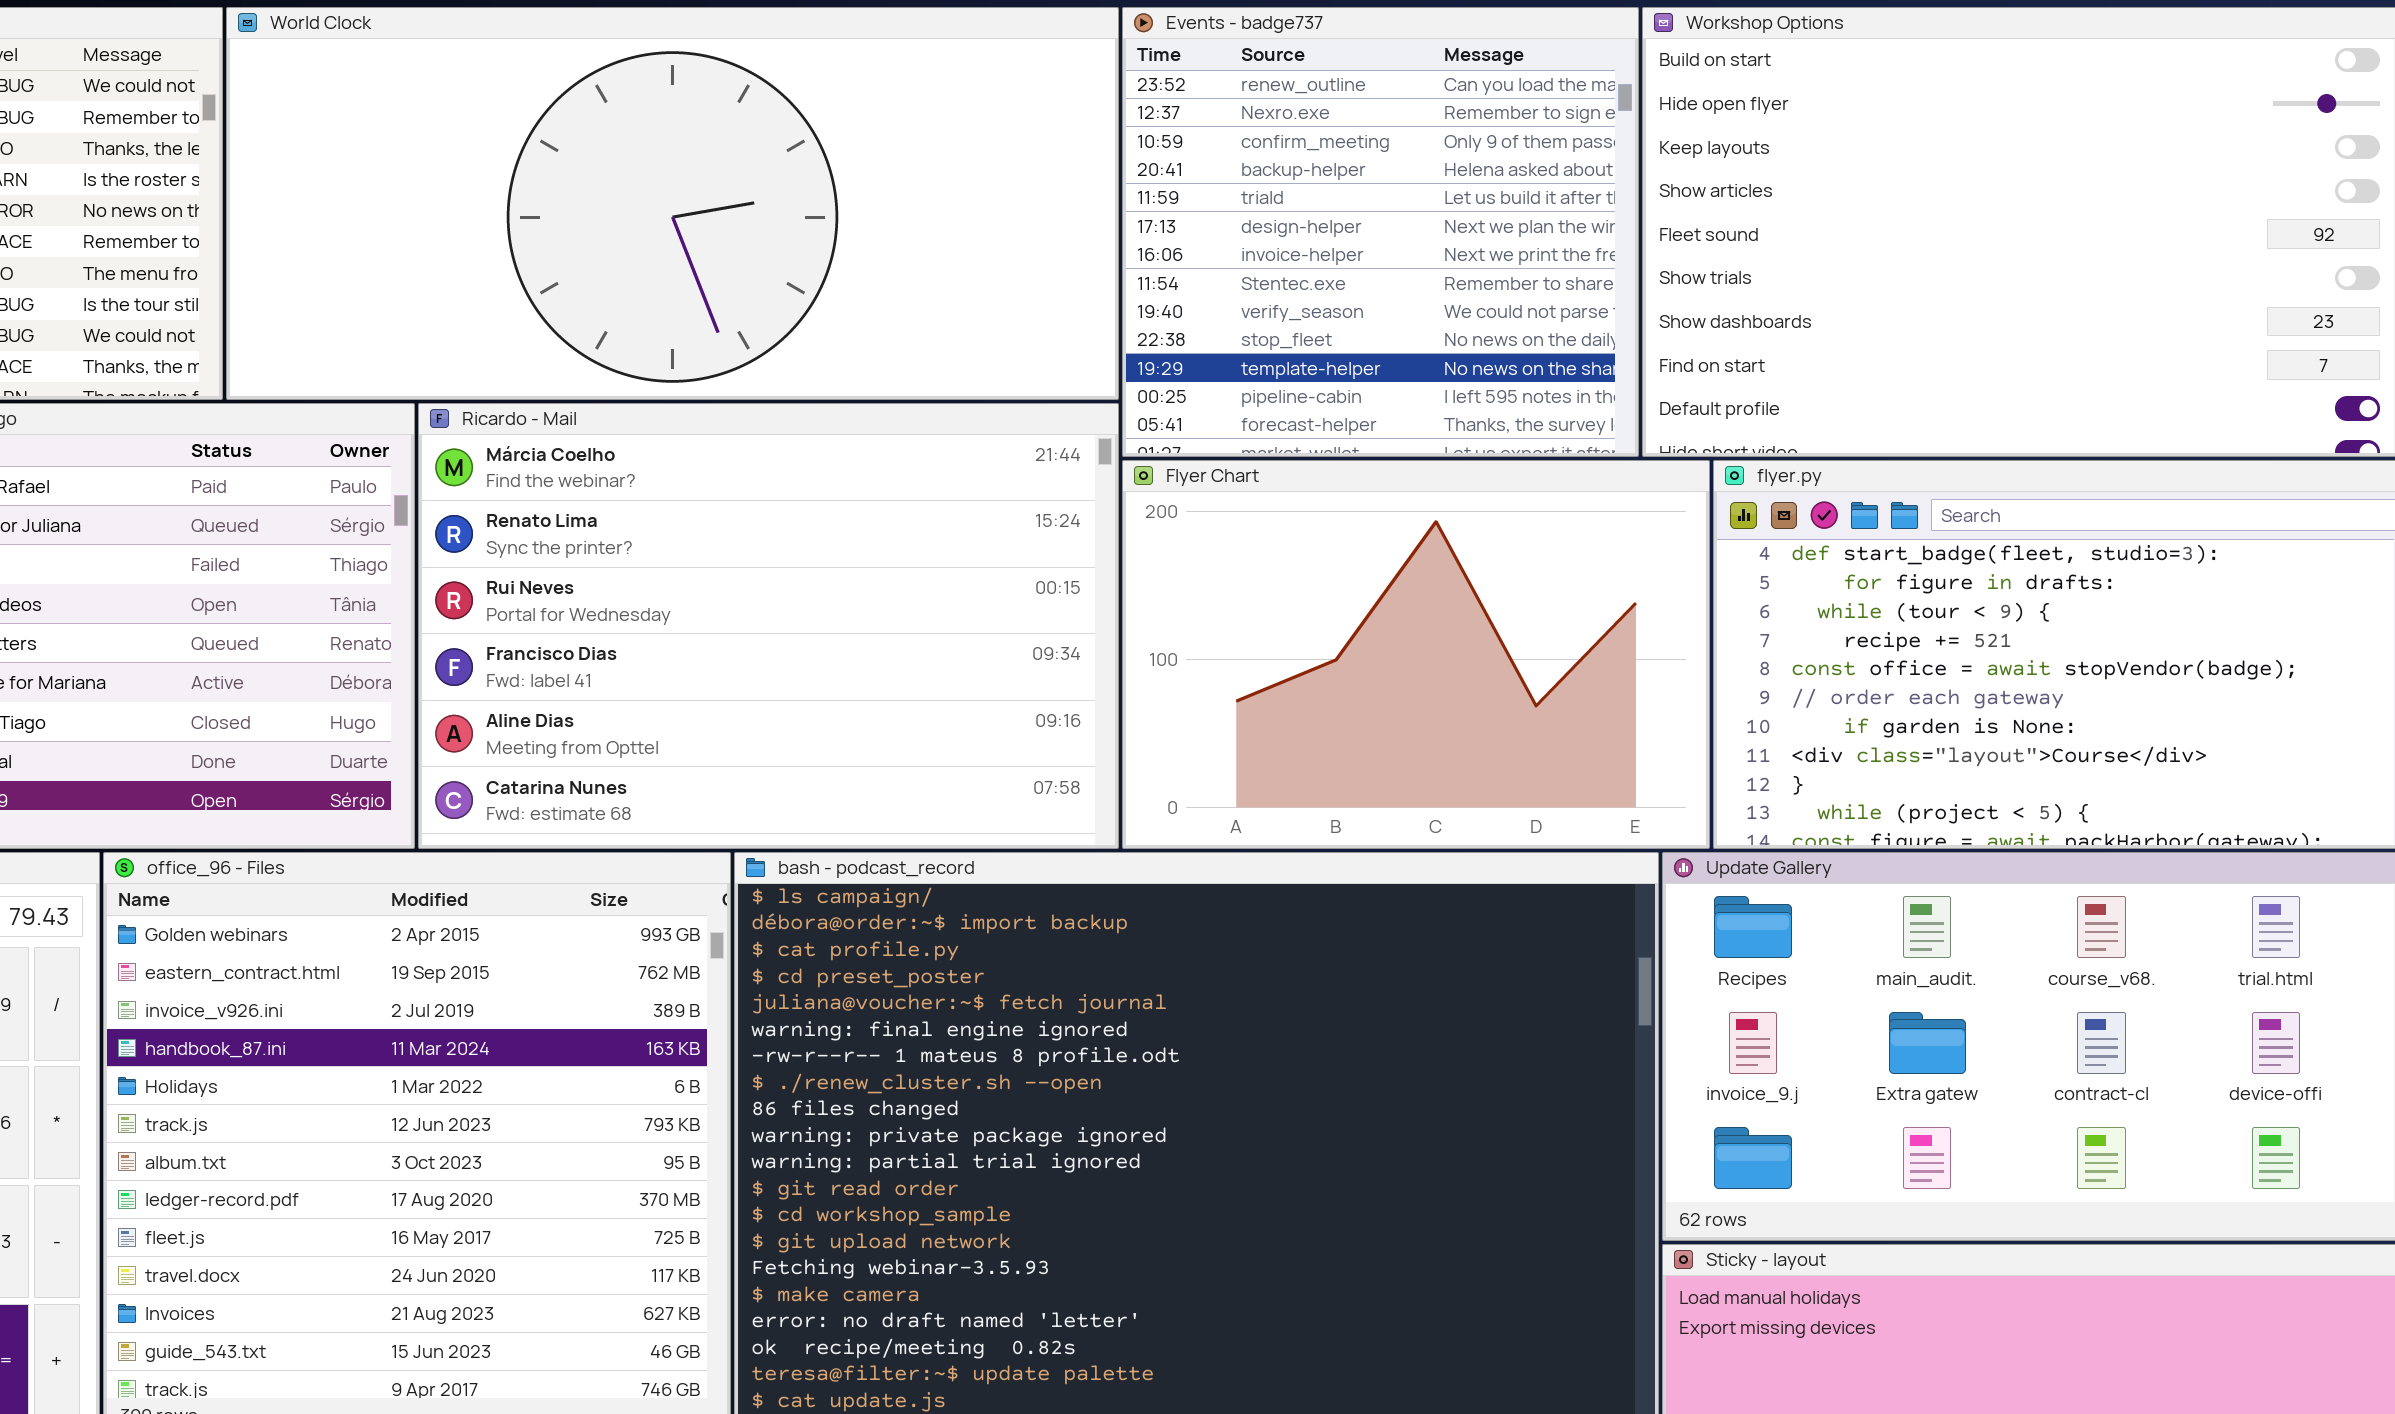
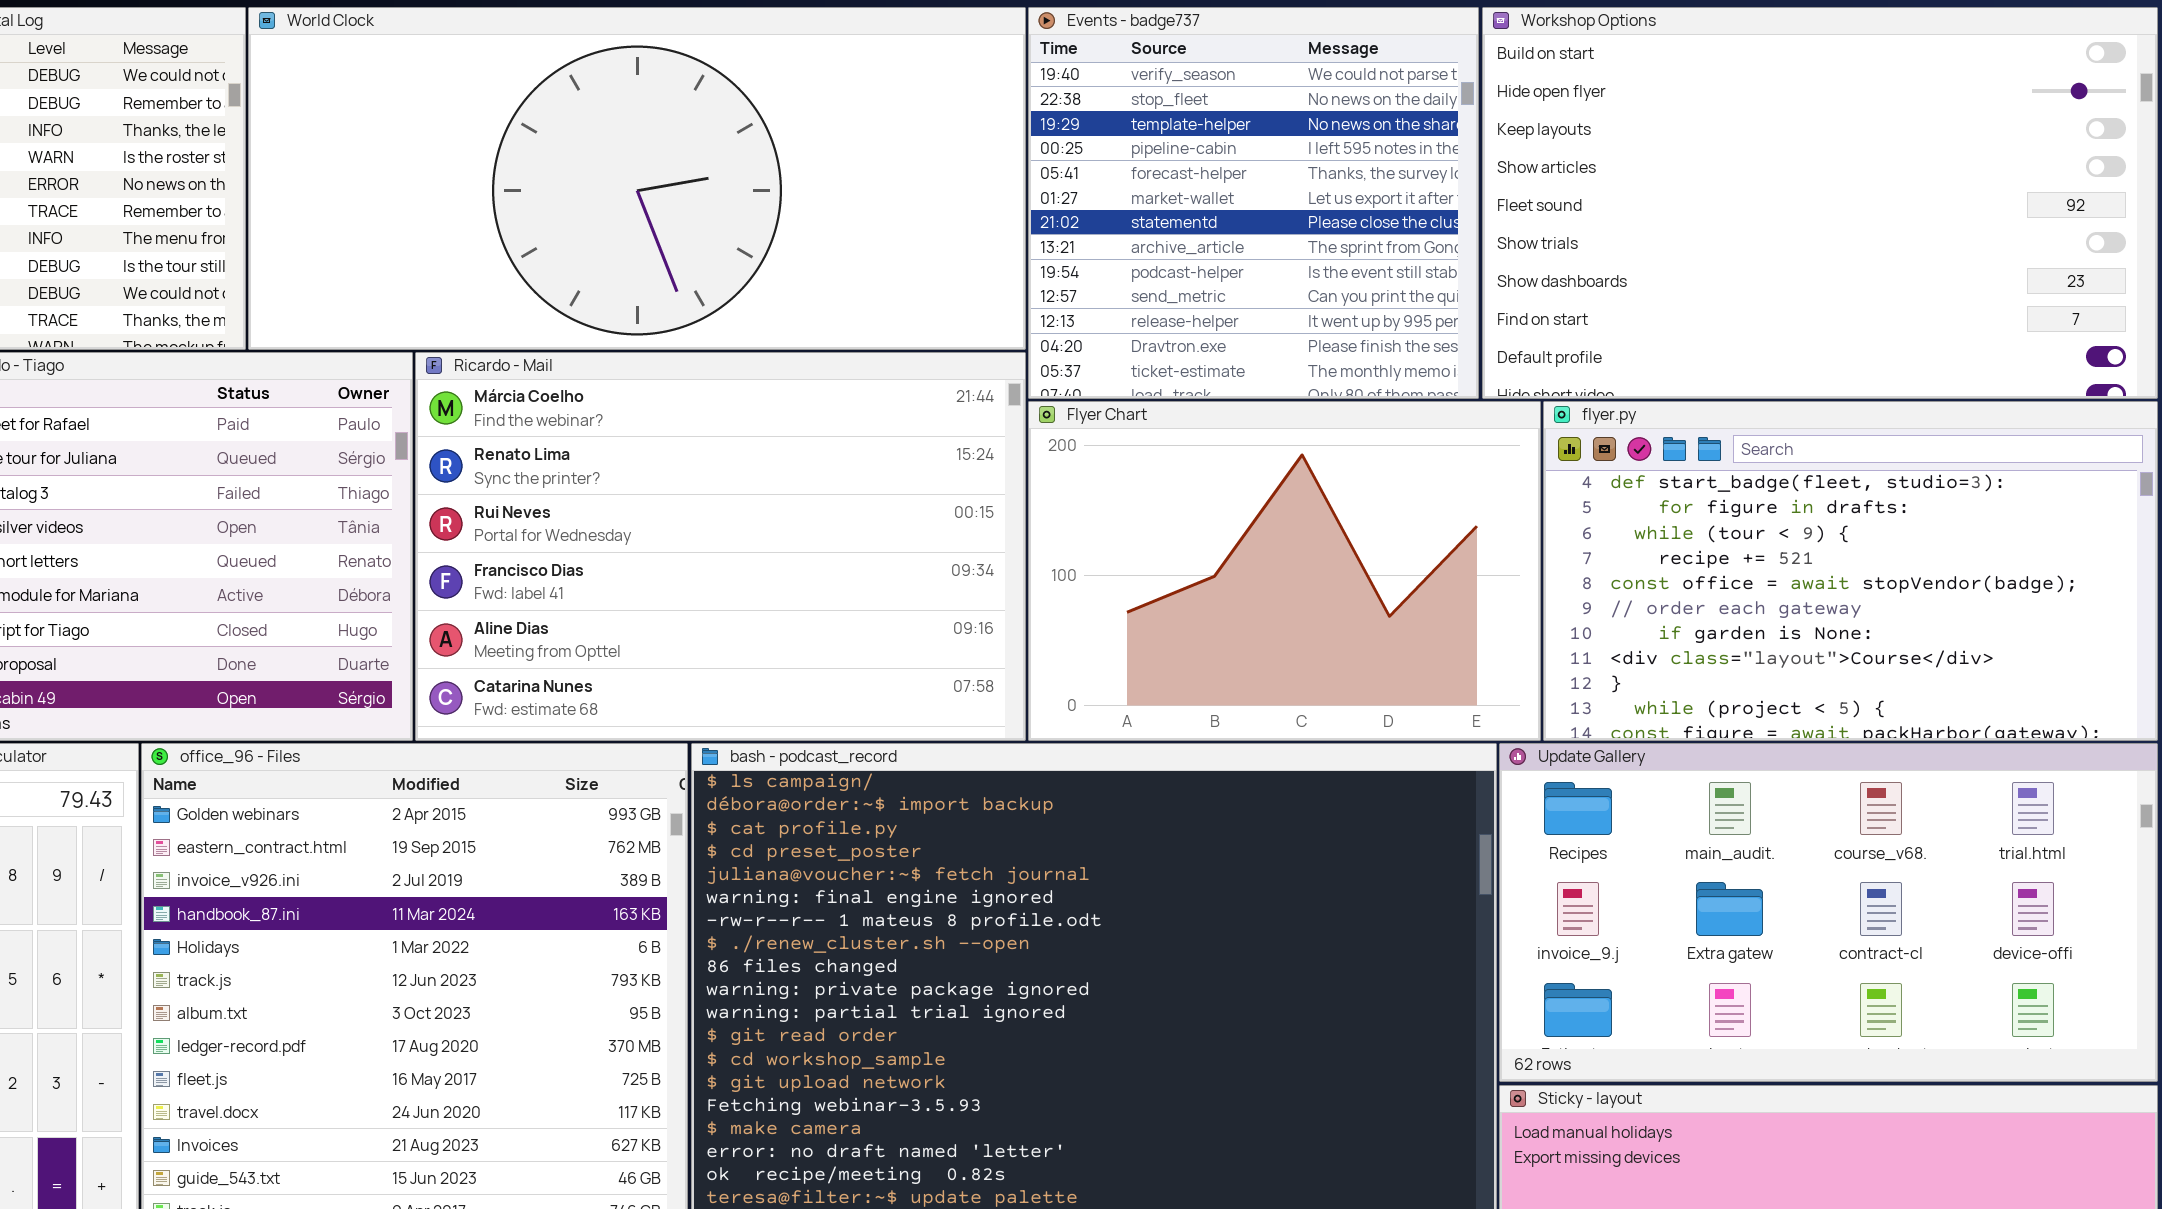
Events - badge737: [1122,7,1639,457] -> [1028,7,1479,399], scrolled down 8 rows

